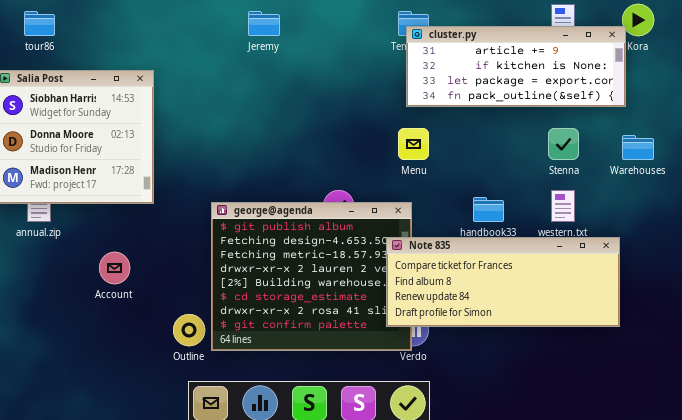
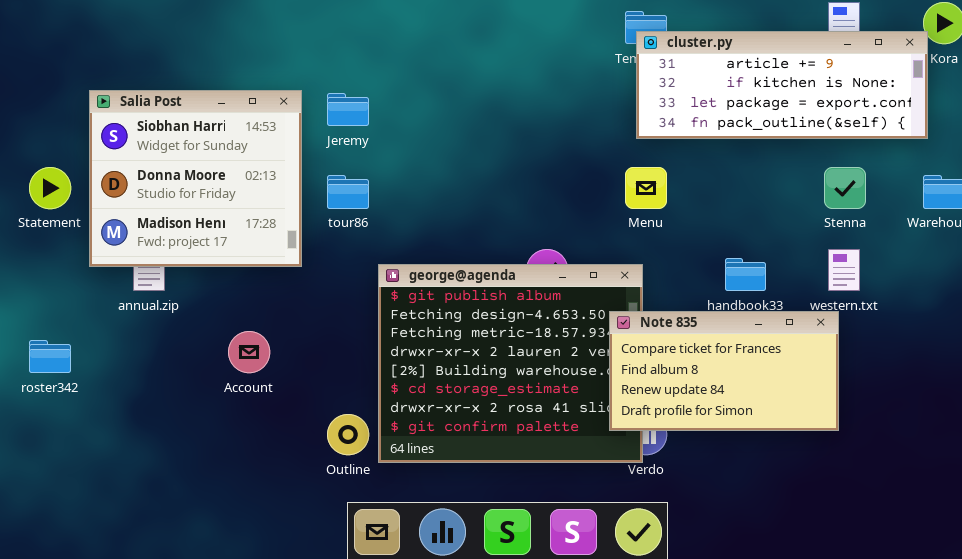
tour86: [24,11,55,36] -> [327,175,369,209], moved
Jeremy: [248,11,280,36] -> [327,93,369,126], moved
Note 835: [386,237,620,327] -> [609,311,839,431], resized

